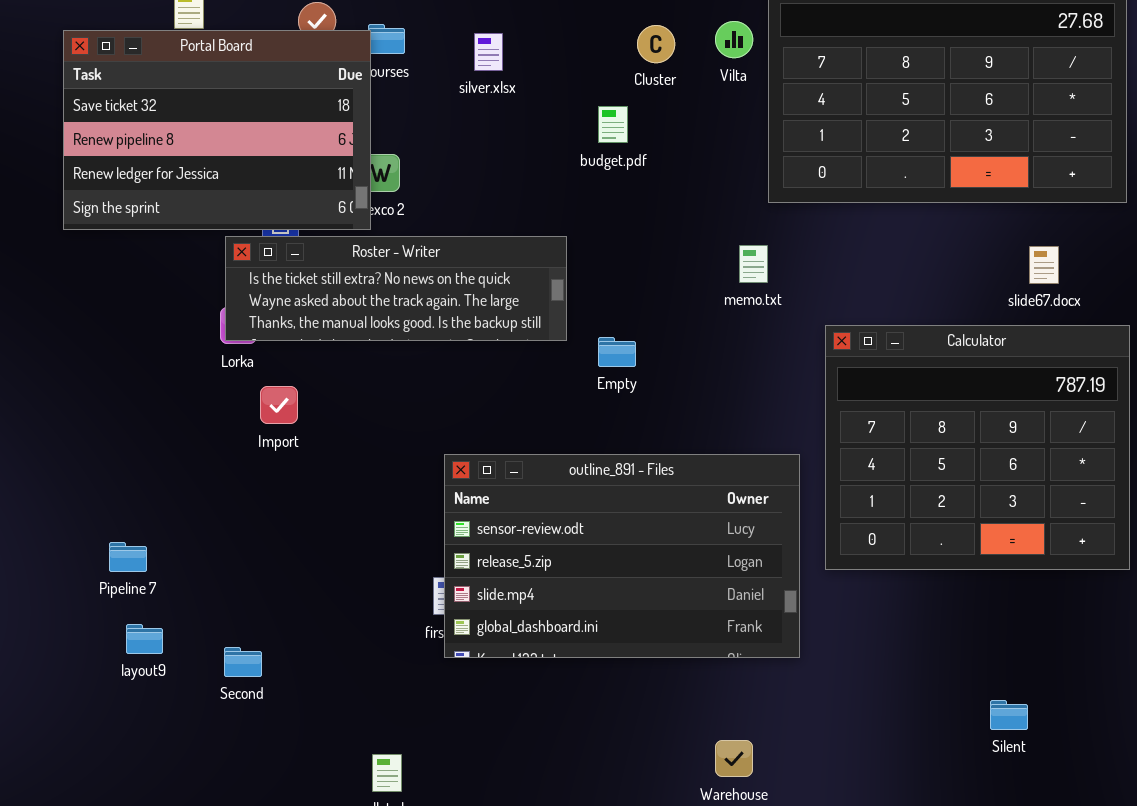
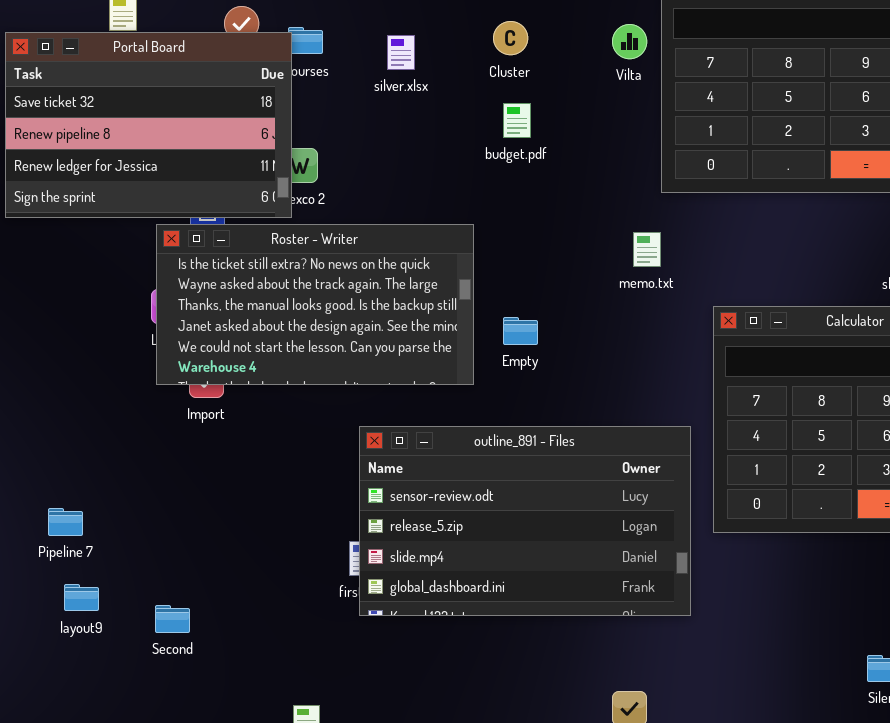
Cluster: [637,25,675,63] -> [493,21,528,55], moved
Roster - Writer: [225,236,567,341] -> [156,224,474,385], resized

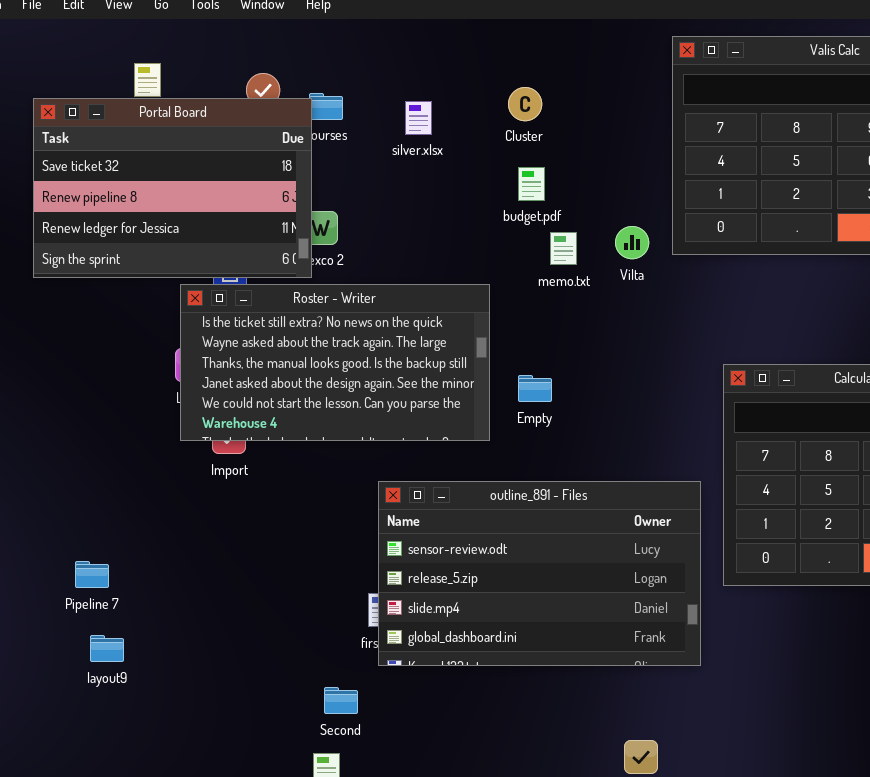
Vilta: [612,24,647,59] -> [615,226,649,259], moved
memo.txt: [633,232,661,267] -> [550,232,577,265], moved
Second: [155,605,190,633] -> [324,687,358,714], moved

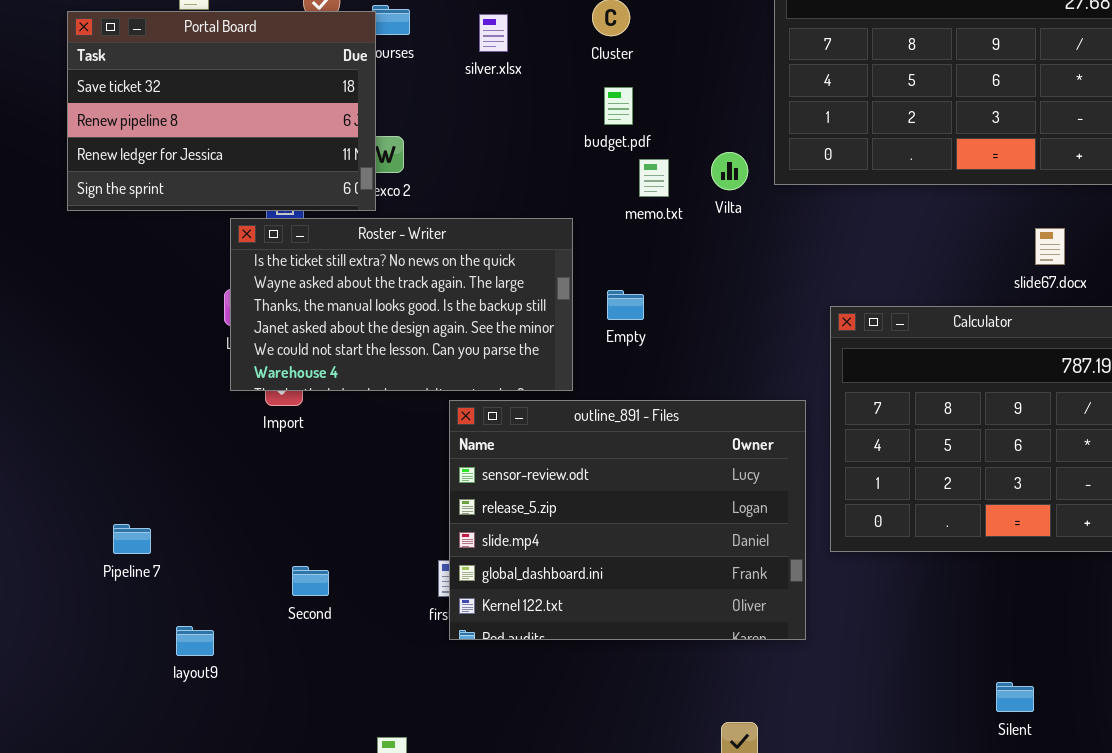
Empty: [518,375,552,402] -> [607,290,644,320], moved
outline_891 - Files: [378,481,701,666] -> [449,400,806,640], resized
layout9: [90,635,124,662] -> [176,626,214,656], moved
Second: [324,687,358,714] -> [292,566,329,596], moved

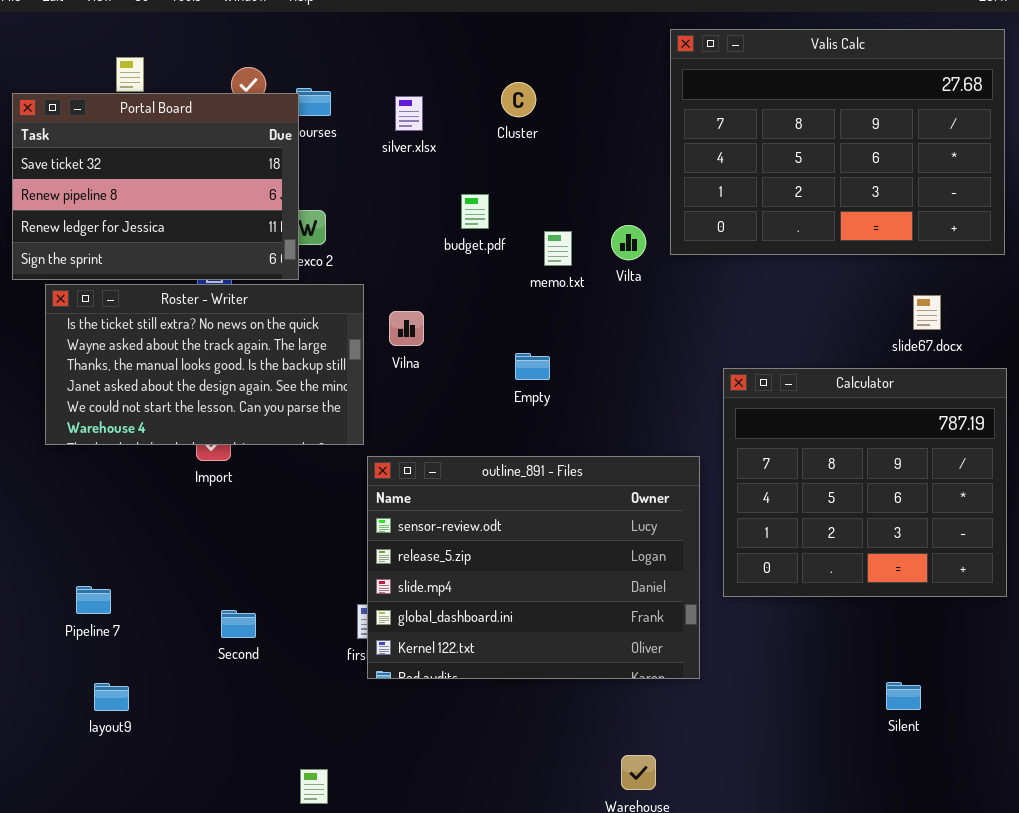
budget.pdf: [604,87,633,125] -> [461,194,489,229], moved
Roster - Writer: [230,218,573,391] -> [45,284,364,445], moved
Pipeline 7: [113,524,151,554] -> [76,586,111,614], moved
layout9: [176,626,214,656] -> [94,683,129,711], moved
Silent: [996,682,1034,712] -> [886,682,921,710], moved

